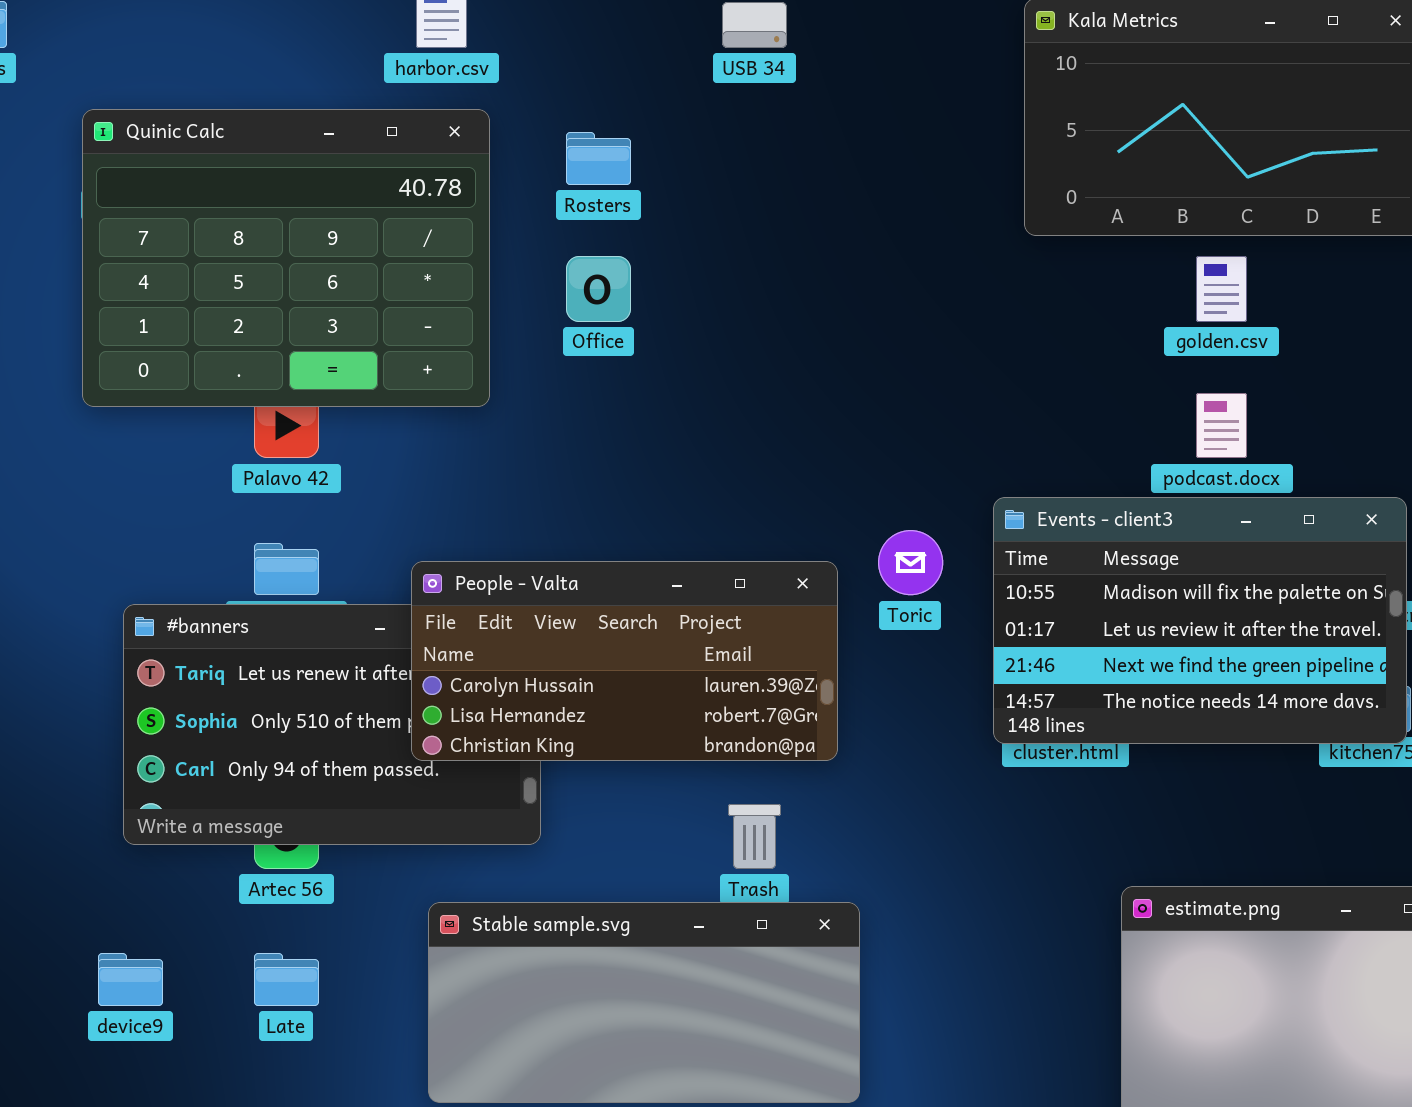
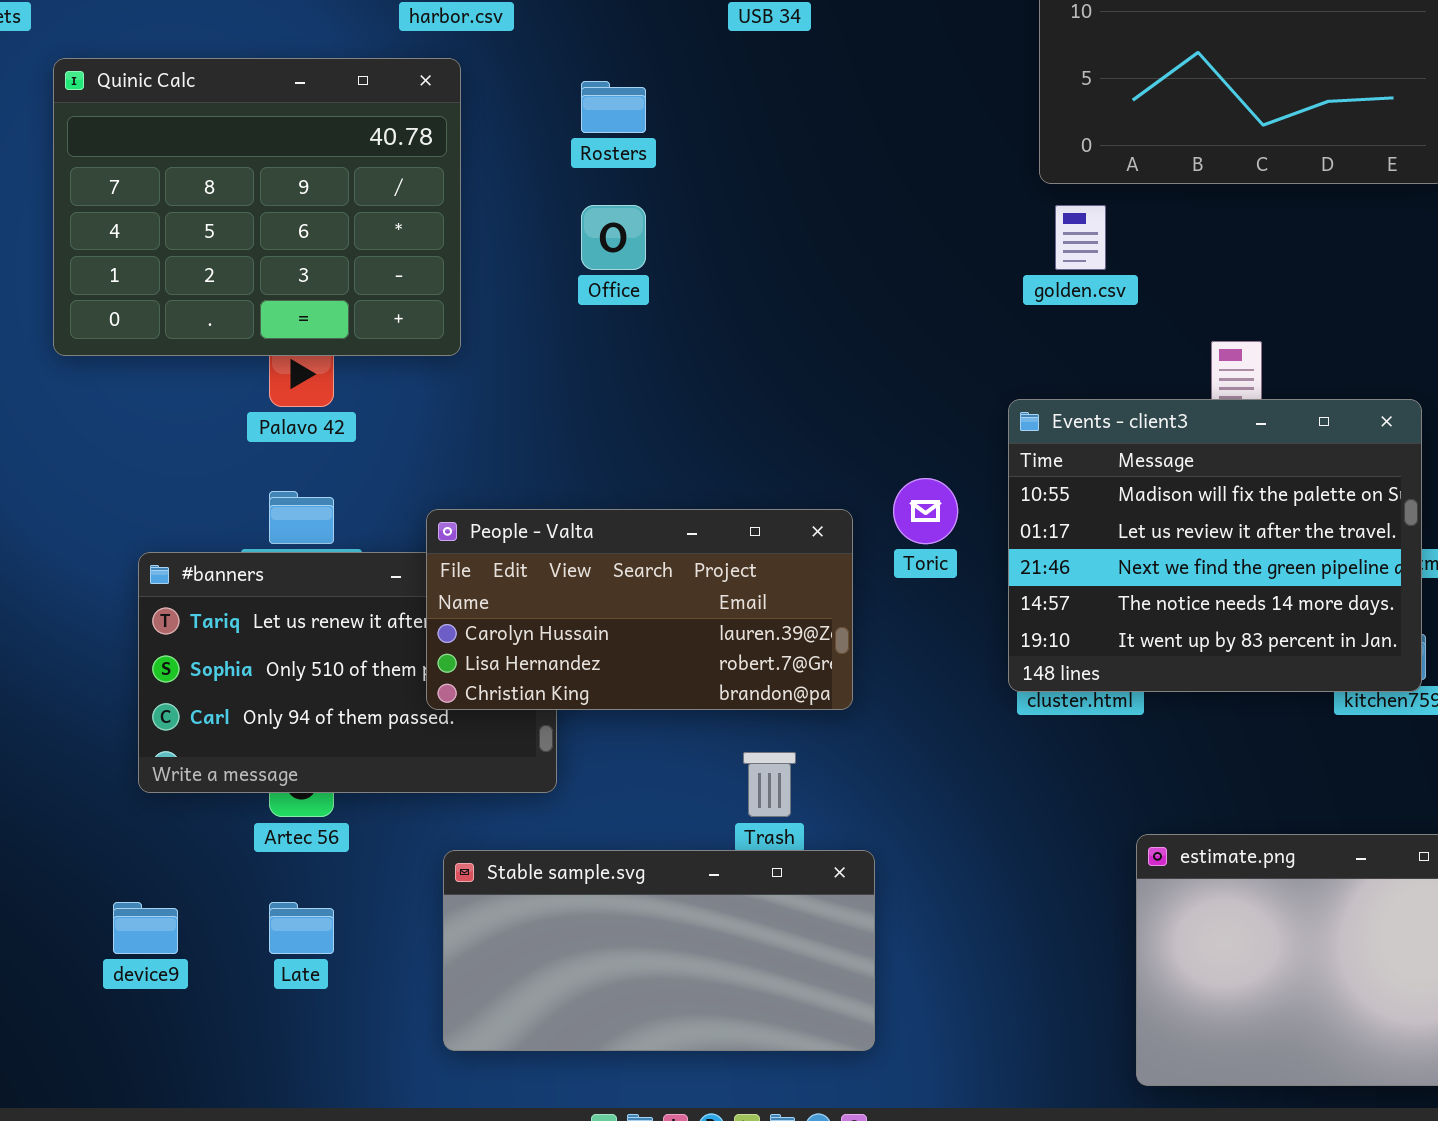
Quinic Calc: [82,109,490,407] -> [53,58,461,356], moved
golden.csv: [1196,256,1247,322] -> [1055,205,1106,270], moved
Events - client3: [993,497,1407,744] -> [1008,399,1422,692], resized

